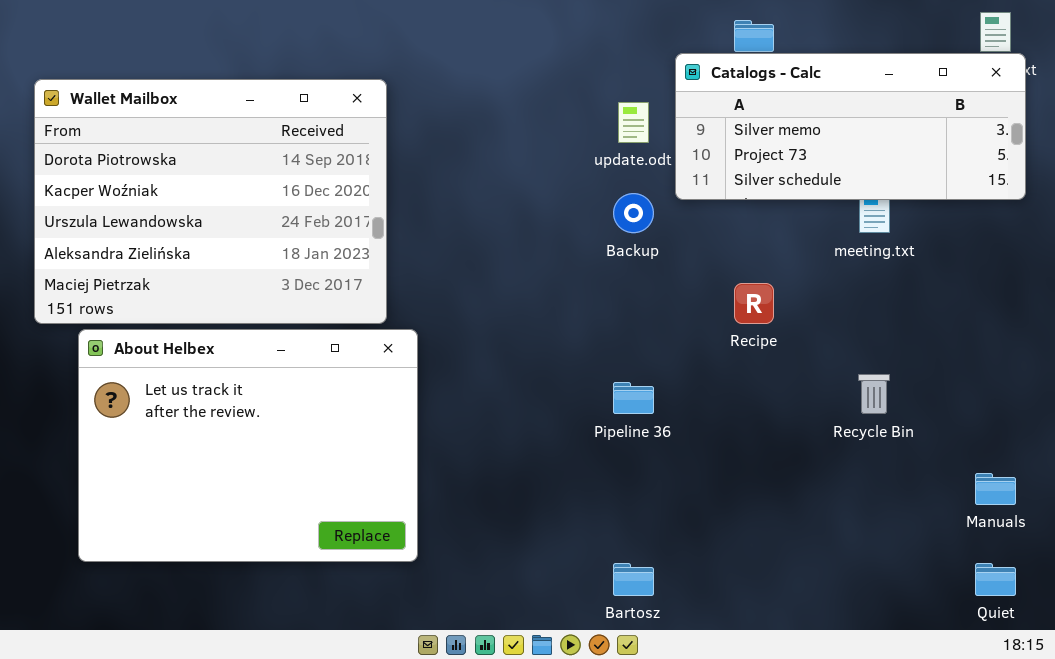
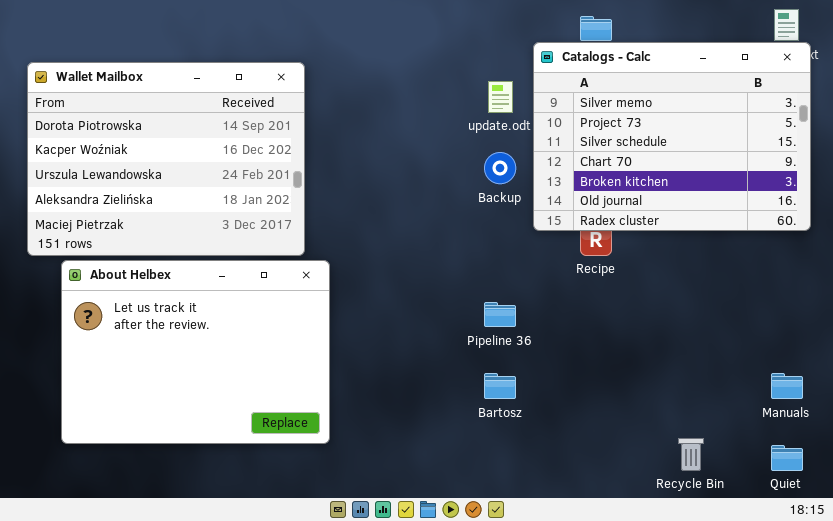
Catalogs - Calc: [675,53,1026,200] -> [533,42,811,231], resized
Recycle Bin: [858,374,890,414] -> [678,438,704,471], moved
Bartosz: [613,563,654,596] -> [484,373,516,399], moved

